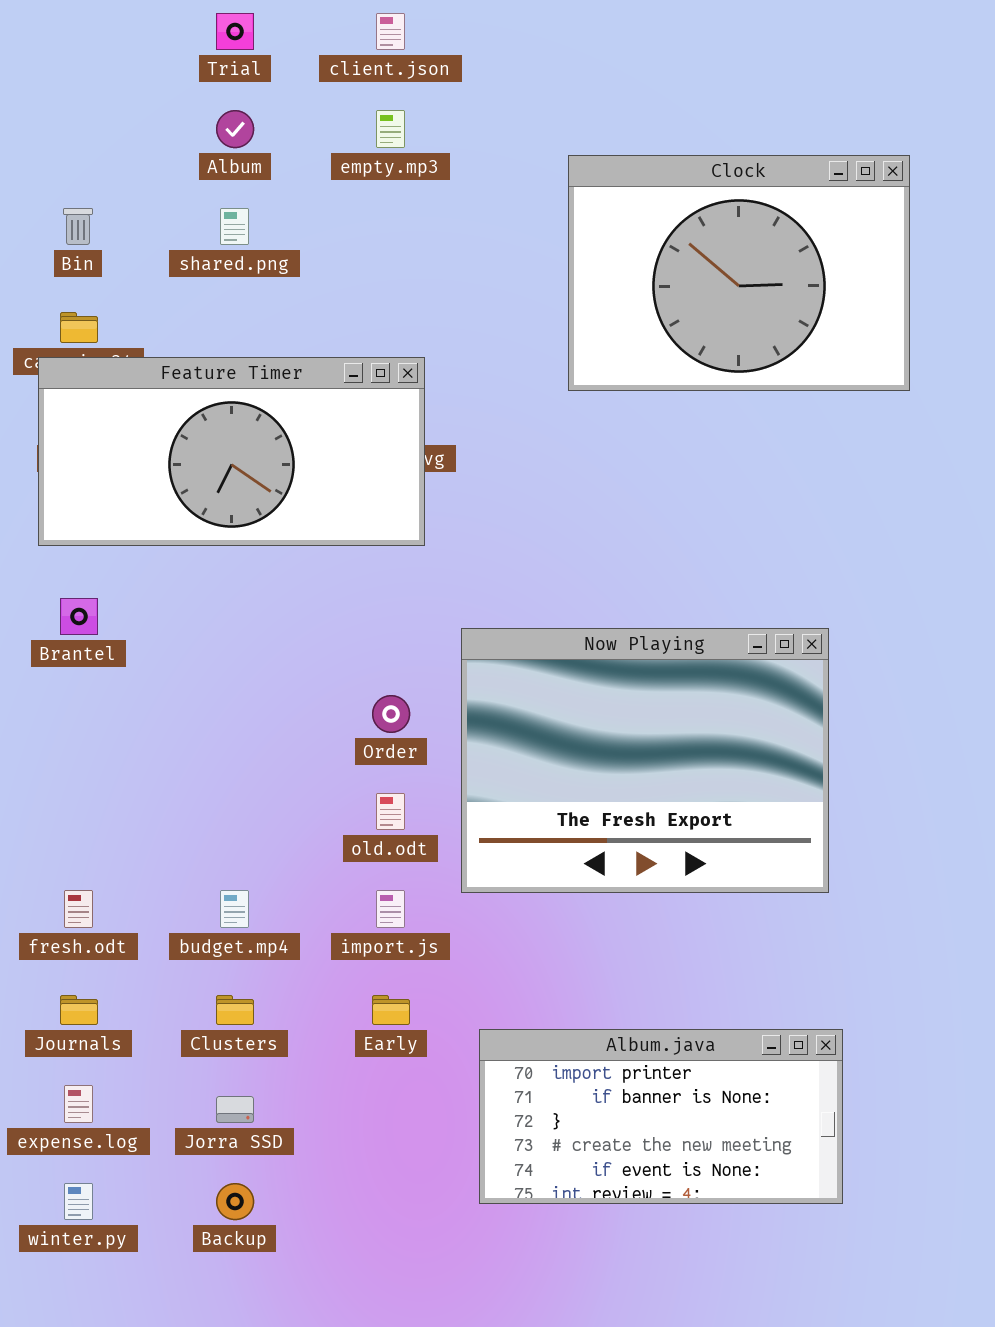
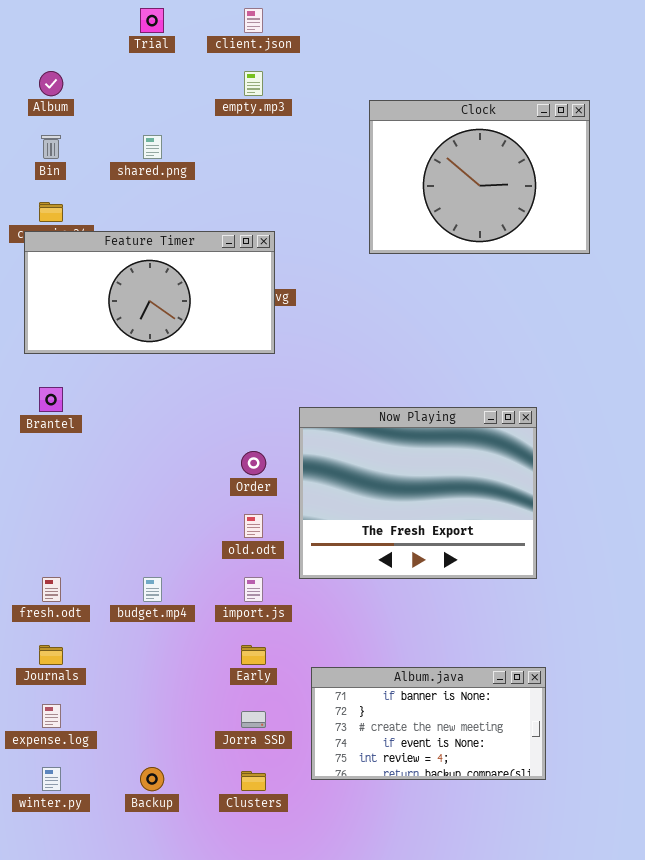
Album: [216,110,254,148] -> [39,71,63,96], moved
Clusters: [216,995,254,1025] -> [241,771,266,791], moved
Album.java: [479,1029,843,1204] -> [311,667,546,780], scrolled down 1 row
Jorra SSD: [216,1096,254,1123] -> [241,711,266,728], moved

